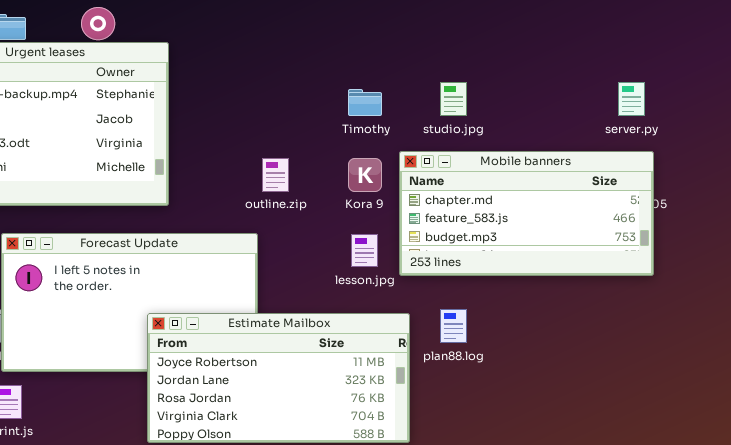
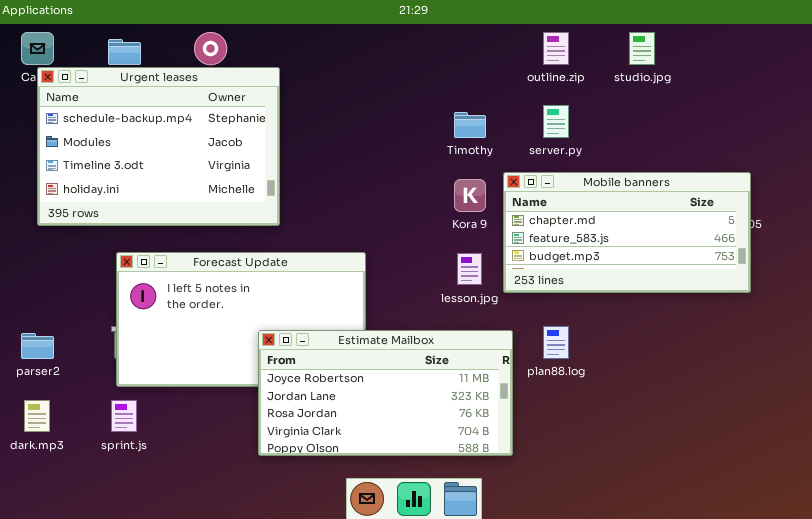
studio.jpg: [440,82,467,116] -> [629,32,655,65], moved
server.py: [618,82,645,116] -> [543,105,569,138], moved
outline.zip: [262,158,289,192] -> [543,32,569,65], moved

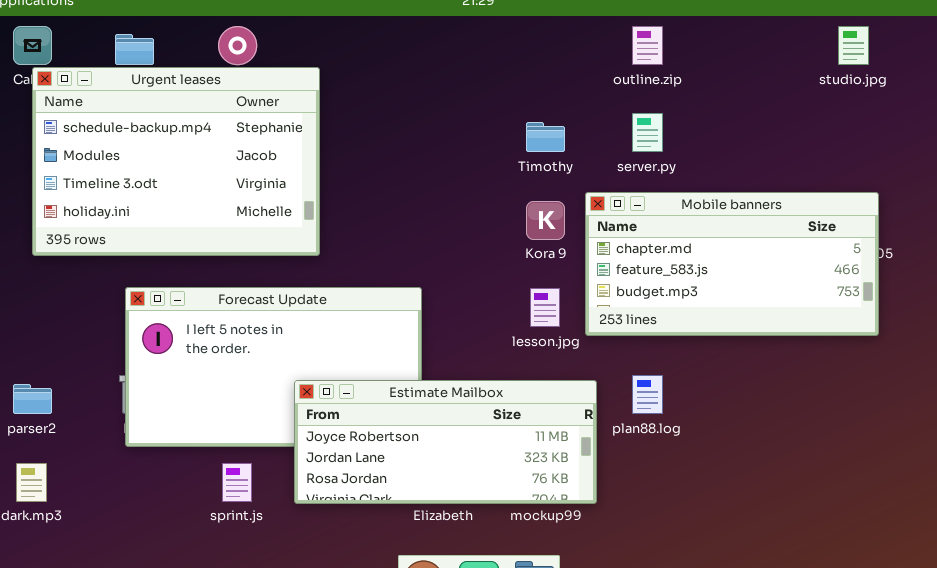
studio.jpg: [629,32,655,65] -> [838,26,869,65], moved
Estimate Mailbox: [258,330,513,456] -> [294,380,597,504], resized
sprint.js: [111,400,137,432] -> [222,463,252,502], moved

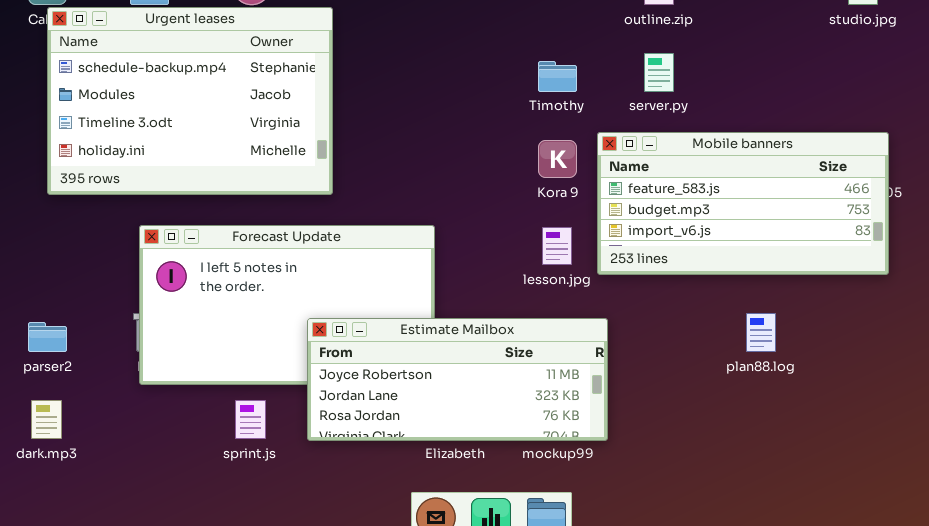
Mobile banners: [585,192,879,336] -> [597,132,889,275], scrolled down 1 row
plan88.log: [632,375,663,414] -> [746,313,776,352], moved

